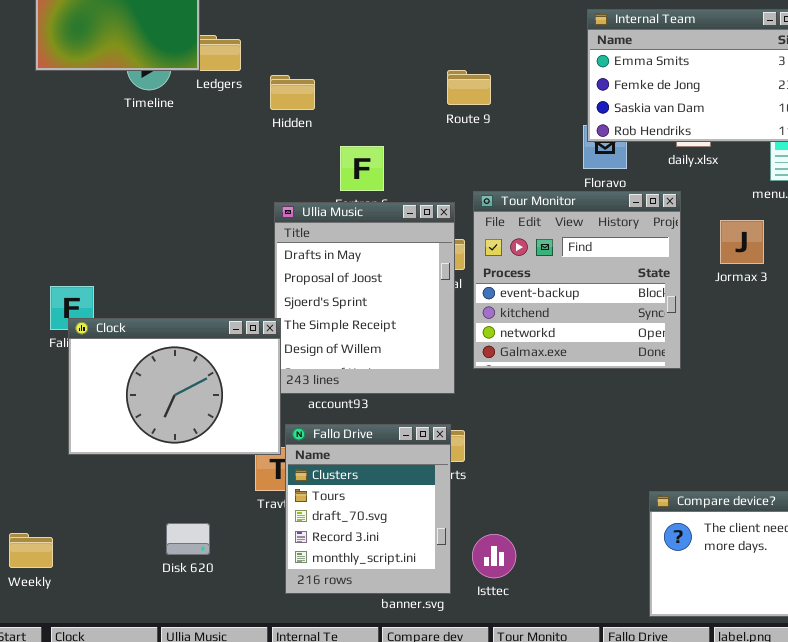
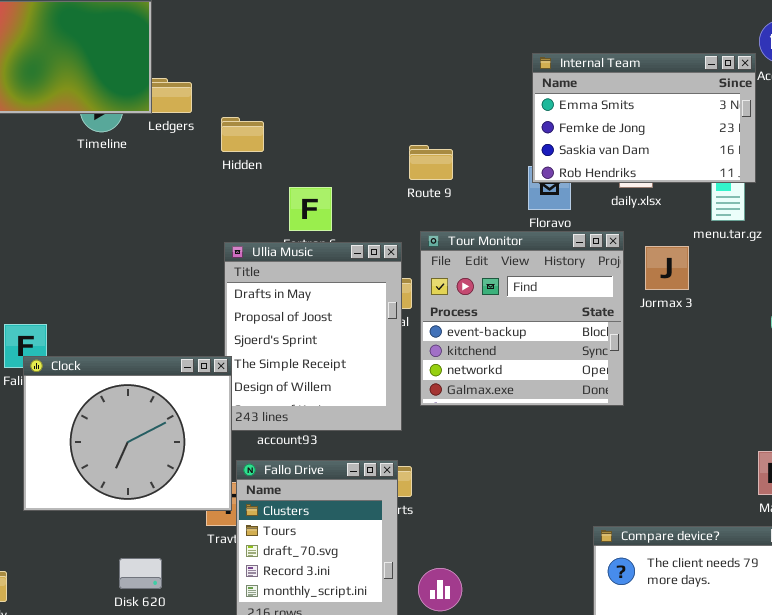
Route 9: [447,70,491,105] -> [409,145,453,180], moved
Jormax 3: [720,220,764,264] -> [645,246,689,290], moved
Clock: [68,318,281,455] -> [23,356,232,511], resized

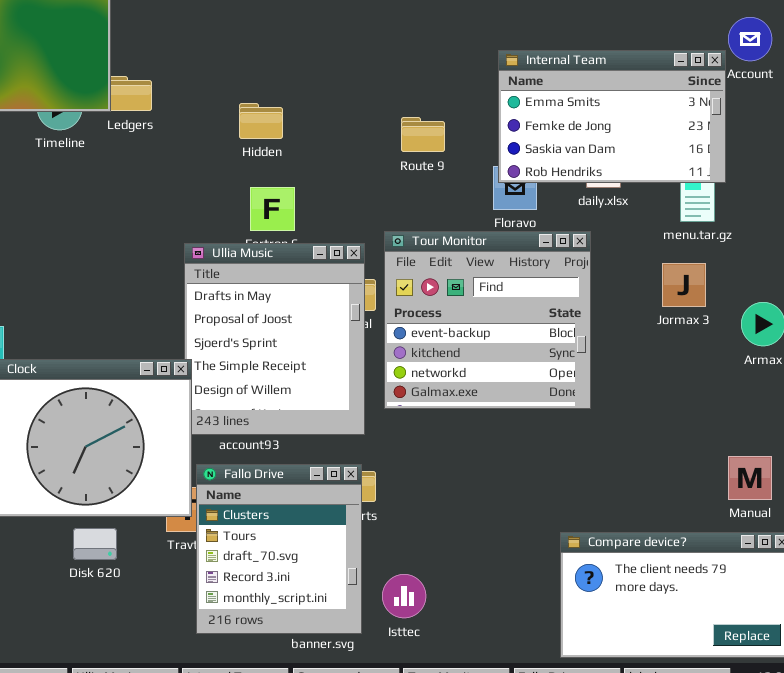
Hidden: [221,117,264,152] -> [239,103,283,139], moved
Route 9: [409,145,453,180] -> [401,117,445,152], moved
Jormax 3: [645,246,689,290] -> [662,263,706,307], moved
Disk 620: [119,558,162,589] -> [73,528,117,560], moved

